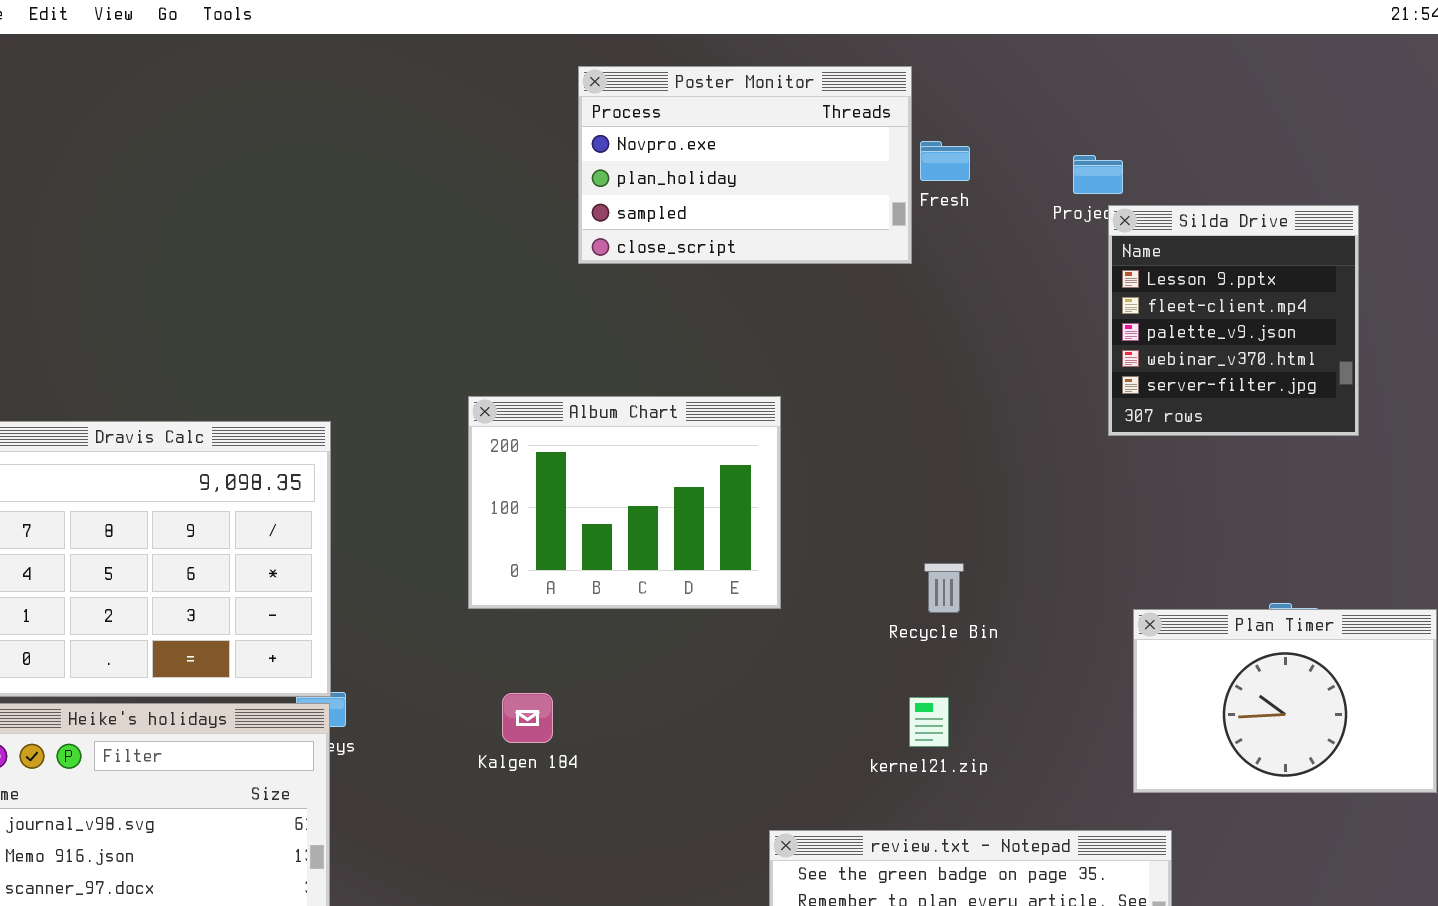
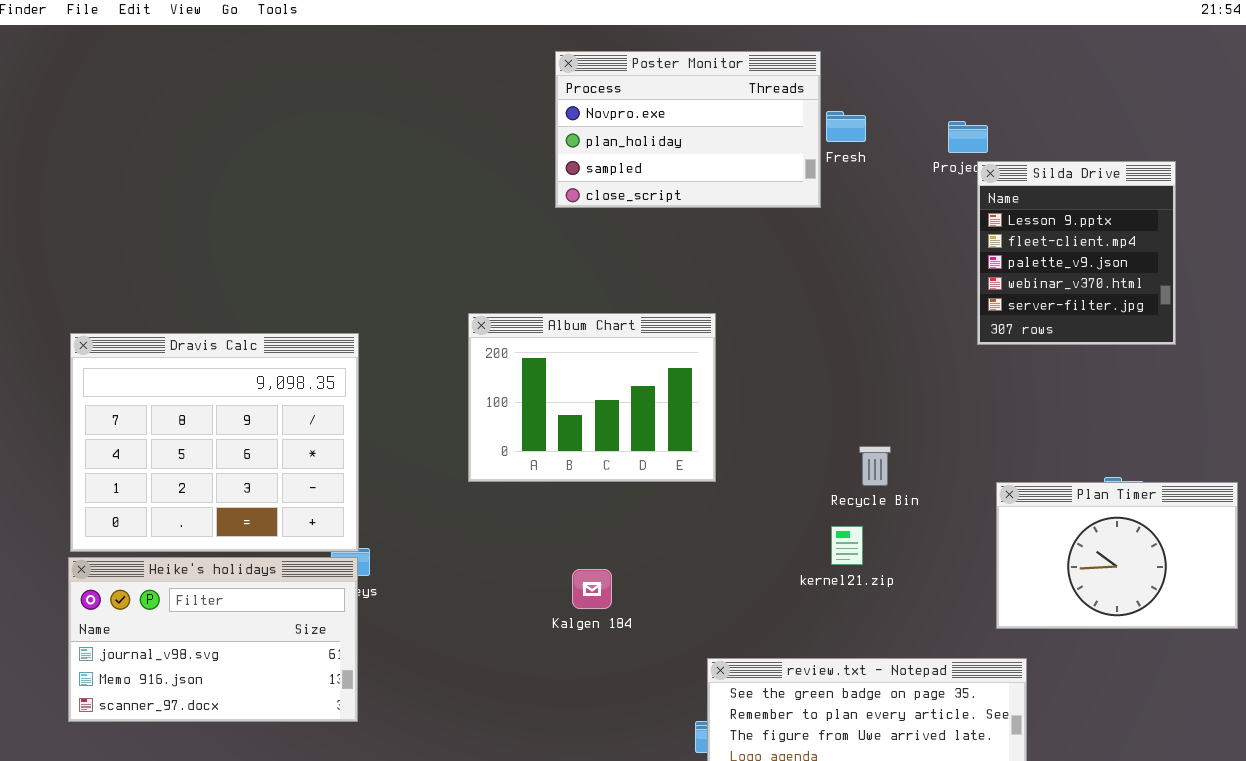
Recycle Bin: [924,563,964,613] -> [859,446,891,486], moved
Kalgen 184: [502,693,553,743] -> [572,569,612,609], moved
kernel21.zip: [909,697,949,747] -> [831,526,863,565], moved

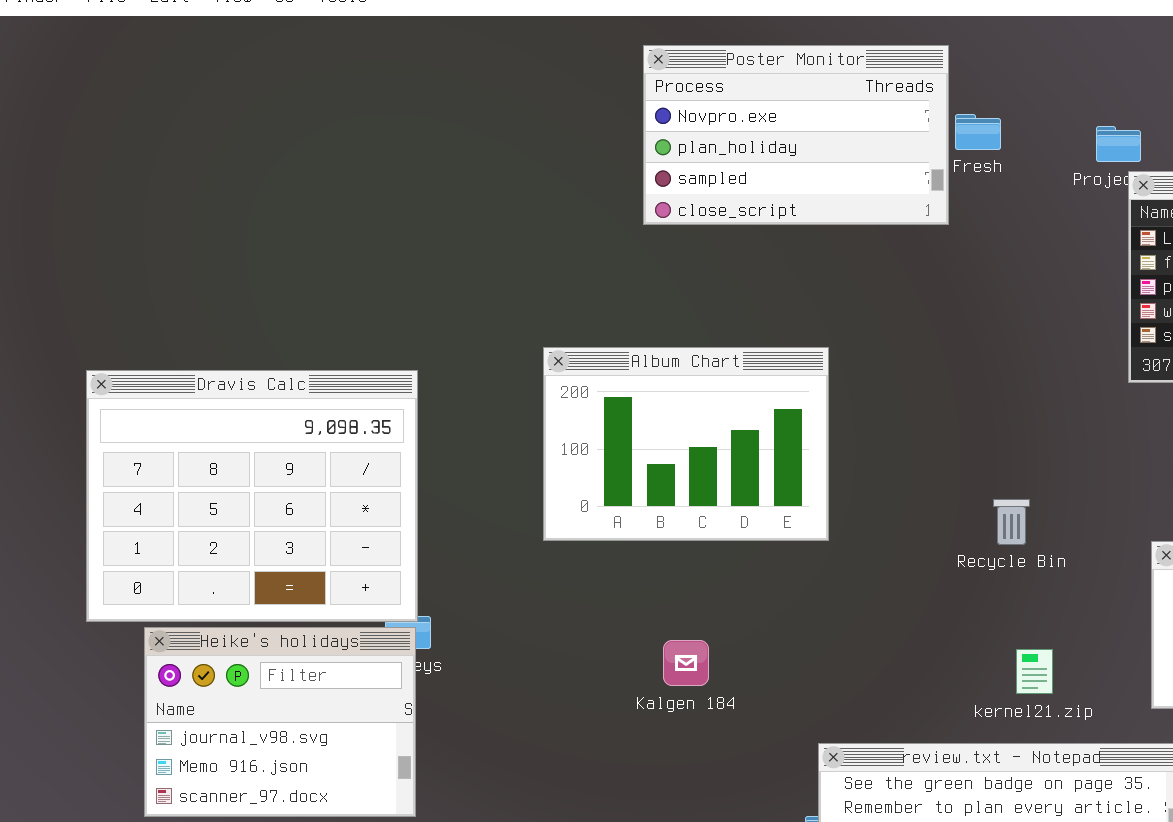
kernel21.zip: [831,526,863,565] -> [1016,649,1053,694], moved
Heike's holidays: [68,557,358,722] -> [144,627,416,817], resized

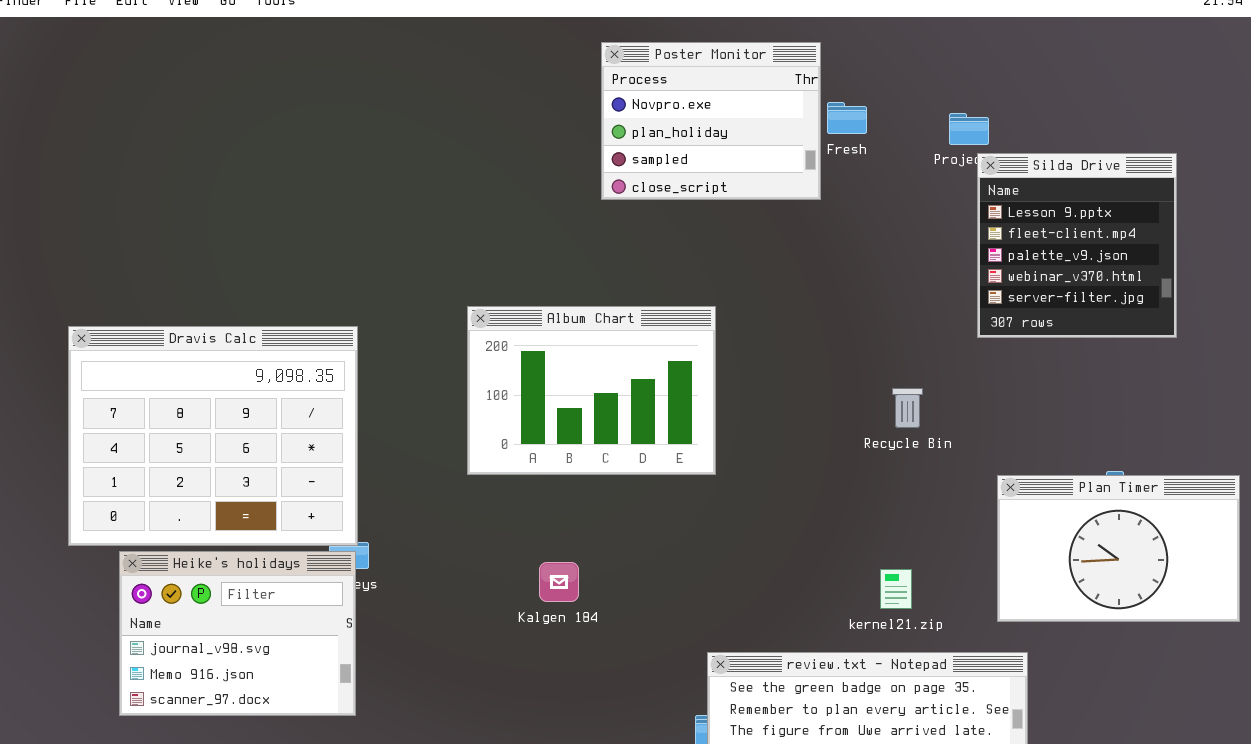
Poster Monitor: [643,45,949,225] -> [601,42,821,200], resized
Recycle Bin: [993,499,1030,545] -> [892,388,923,428], moved
Kalgen 184: [663,640,709,686] -> [539,562,579,602], moved

